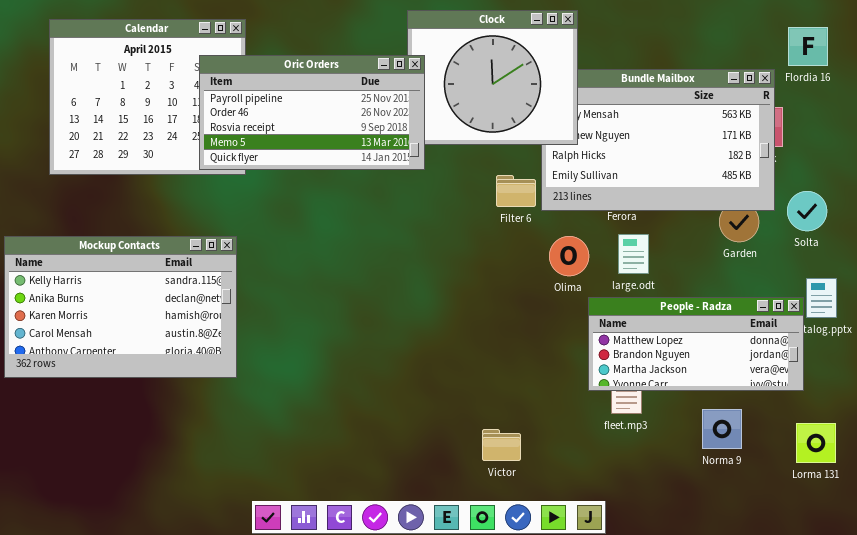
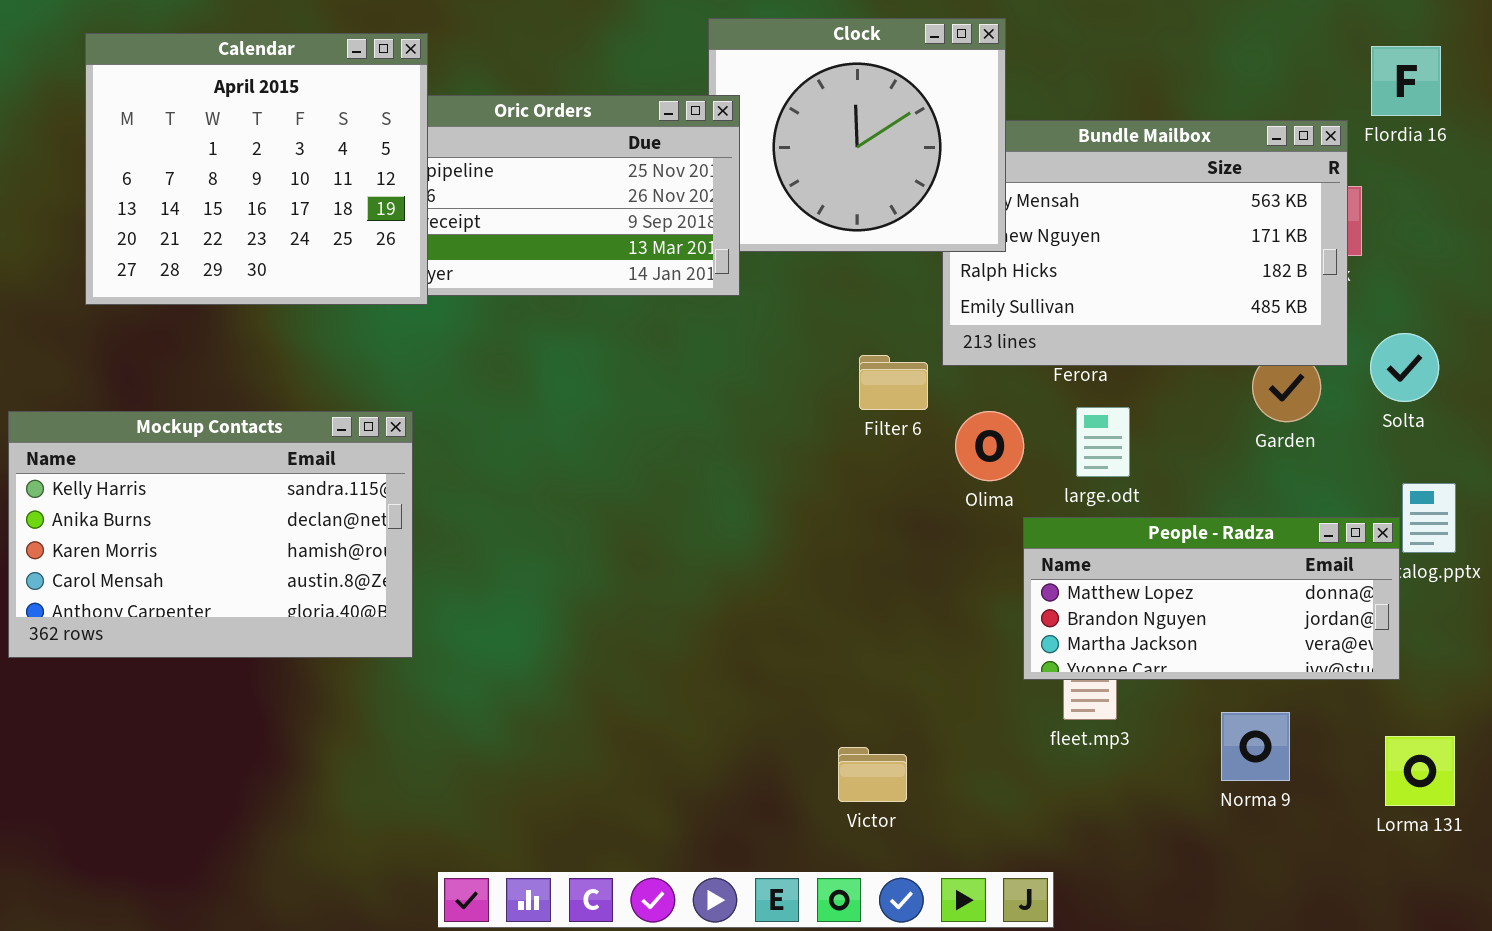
Calendar: [49,19,246,175] -> [85,33,428,305], raised
Filter 6: [496,175,536,207] -> [859,355,928,410], moved

